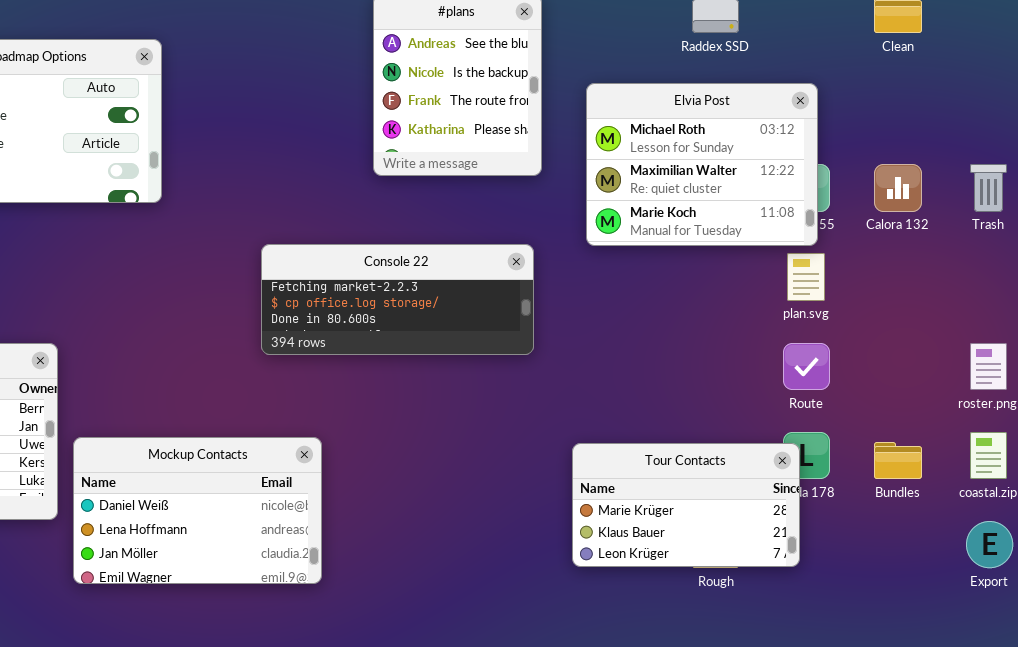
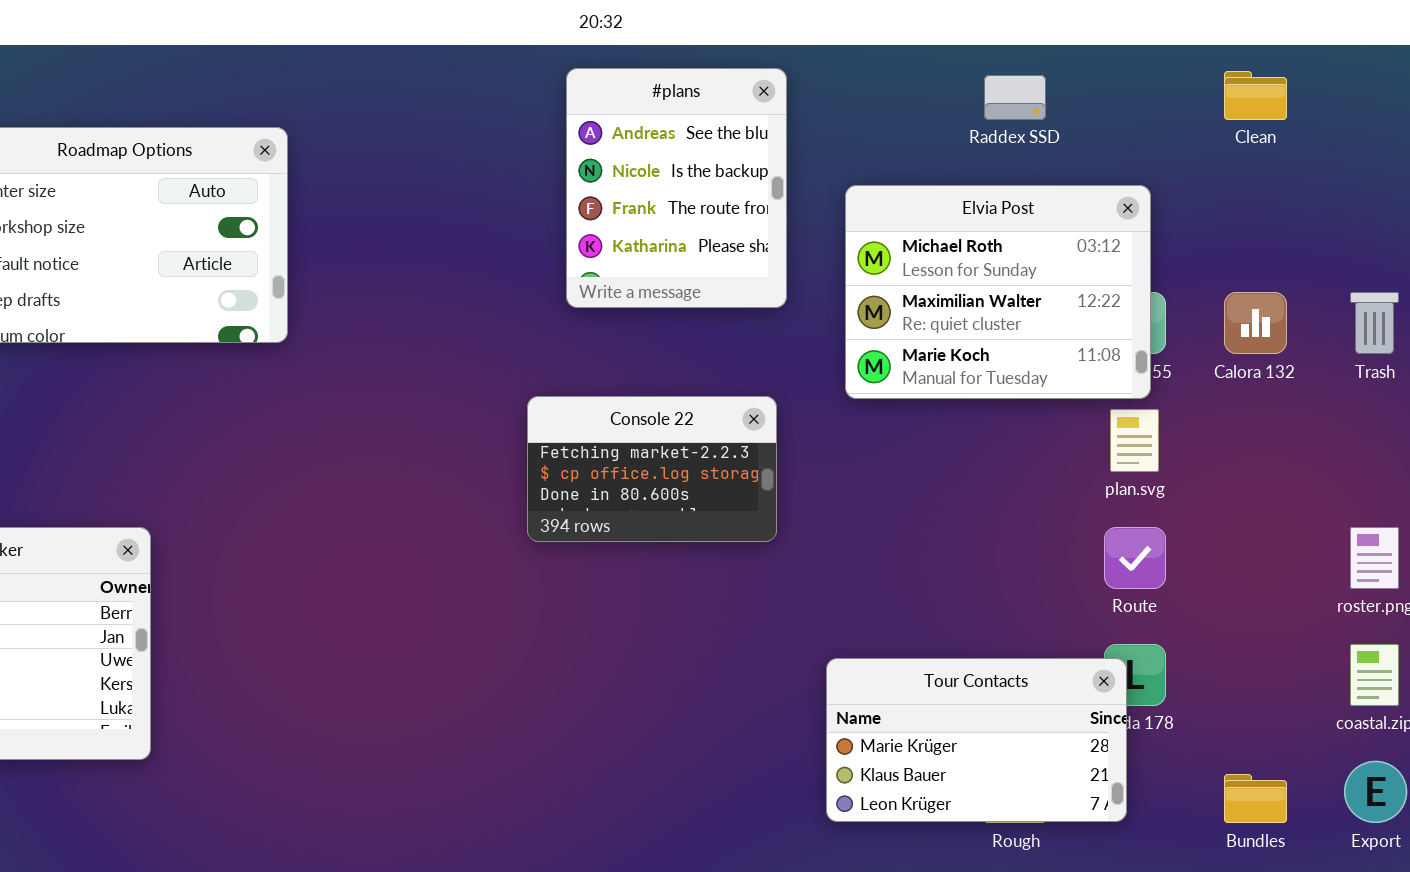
Console 22: [261,244,534,355] -> [527,396,777,542], resized
Mockup Contacts: [73,437,322,584] -> none, closed
Bundles: [874,442,922,479] -> [1224,774,1287,823], moved

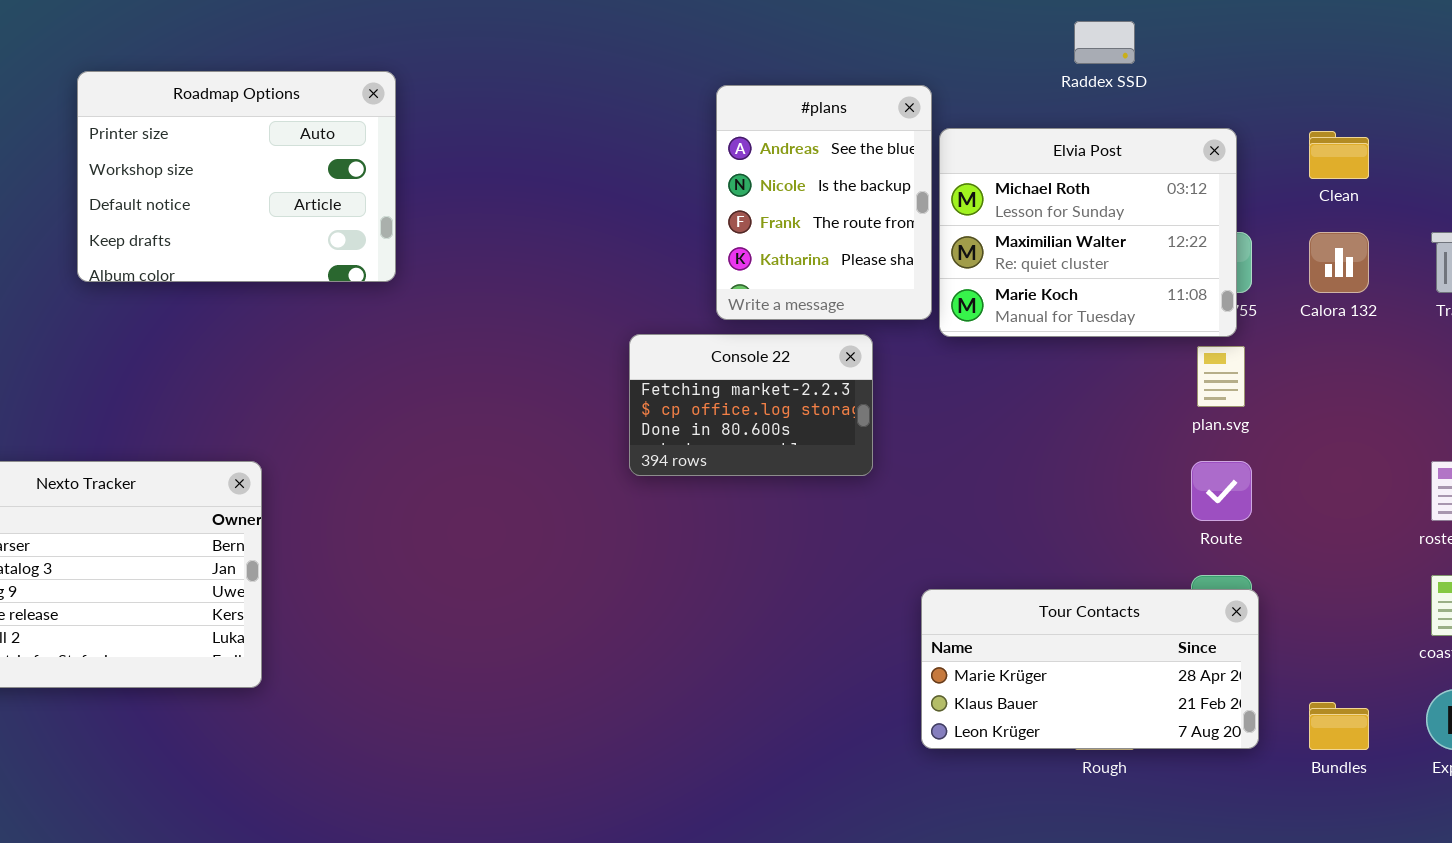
#plans: [566,68,787,308] -> [716,85,932,320], moved
Clean: [1224,71,1287,120] -> [1309,131,1369,179], moved
Tour Contacts: [826,658,1127,822] -> [921,589,1259,749], resized

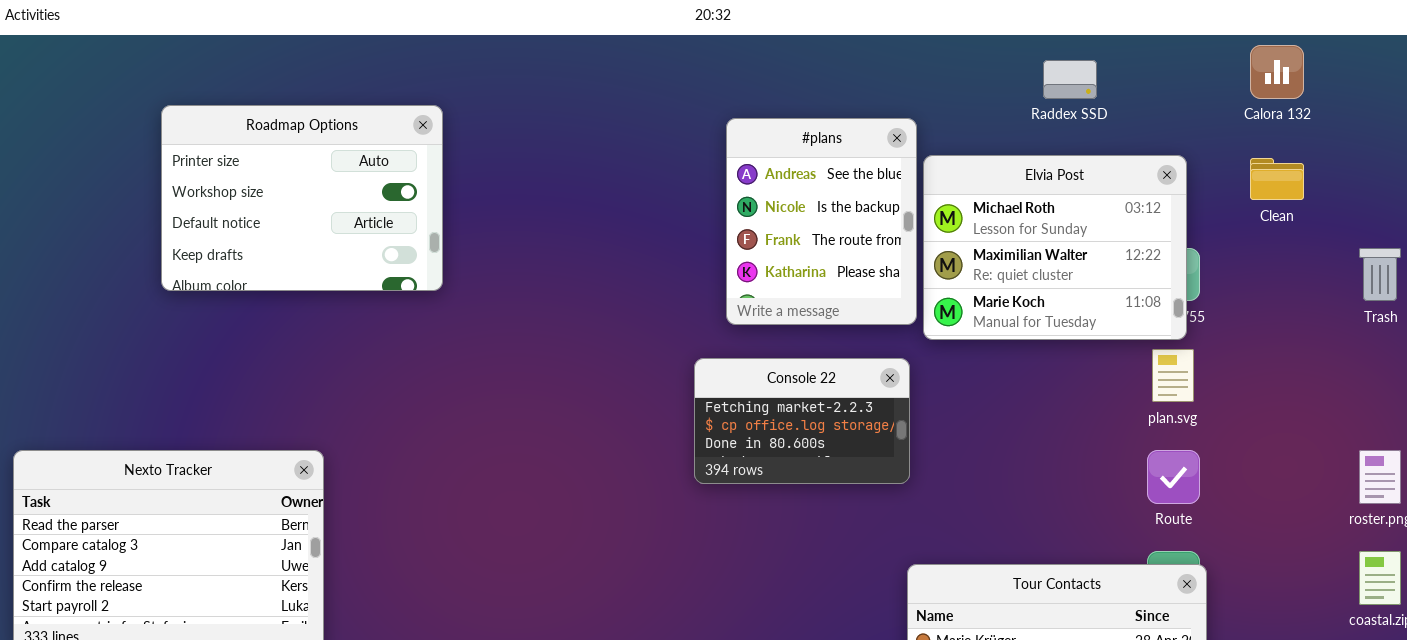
Calora 132: [1309,232,1369,293] -> [1250,45,1304,99], moved
Console 22: [629,334,873,476] -> [694,358,910,484], moved

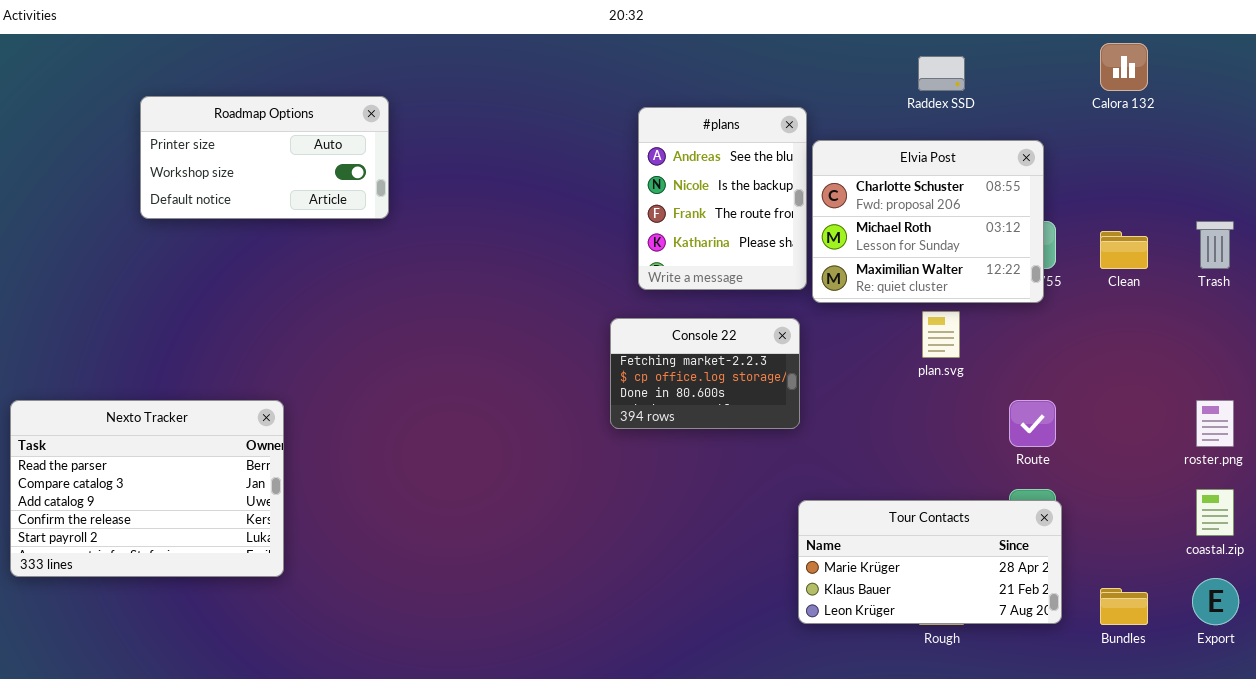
Roadmap Options: [161,105,443,291] -> [140,96,389,219], resized
Elvia Post: [923,155,1187,340] -> [812,140,1044,303], scrolled up 1 row
Clean: [1250,158,1304,200] -> [1100,231,1148,269], moved
plan.svg: [1152,349,1194,402] -> [922,311,960,358], moved

